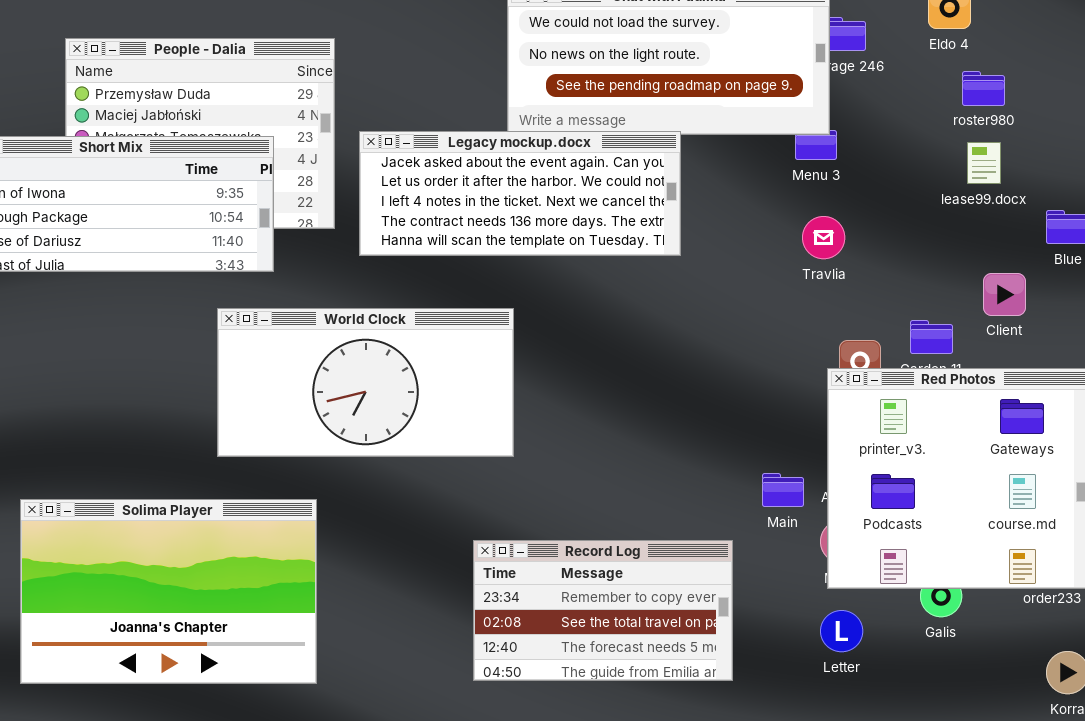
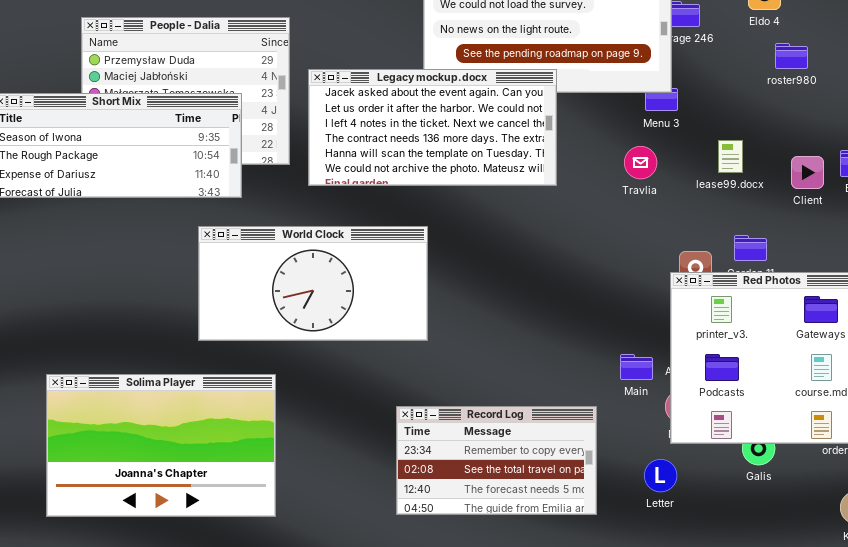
Legacy mockup.docx: [359,131,681,256] -> [308,69,557,186], resized
lease99.docx: [967,142,1001,184] -> [718,140,743,173], moved
Travlia: [802,216,845,259] -> [624,146,657,179], moved
Client: [983,273,1026,316] -> [791,156,824,189], moved
Letter: [820,610,863,652] -> [644,459,677,492], moved

